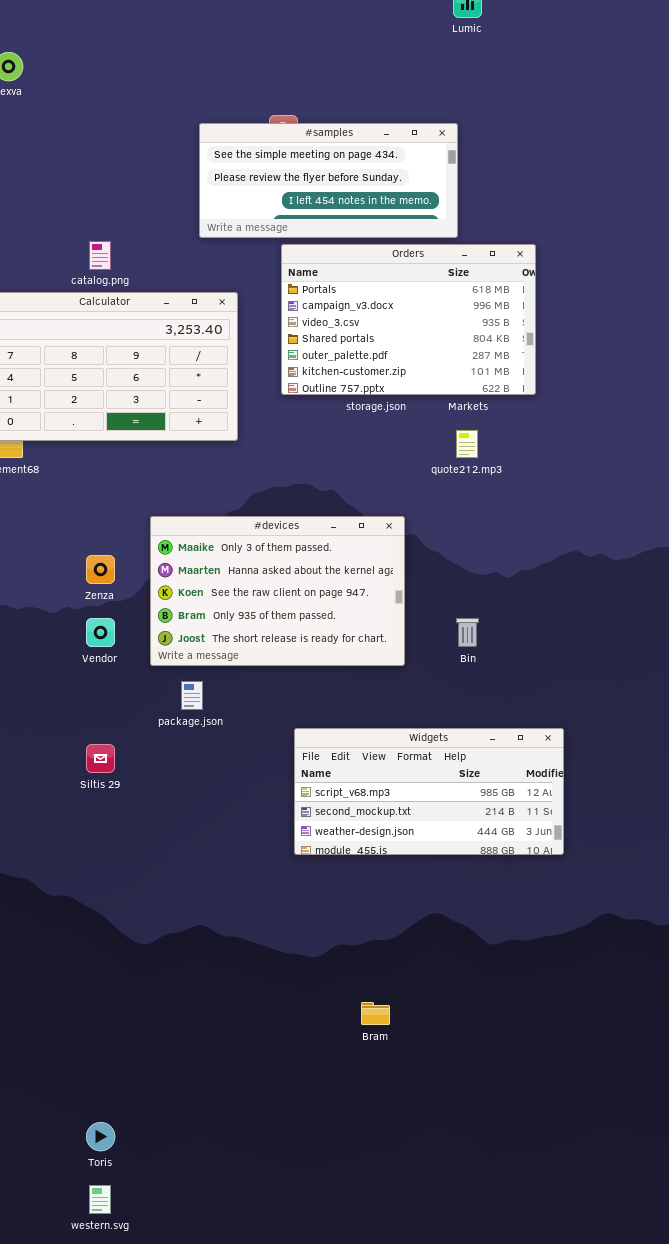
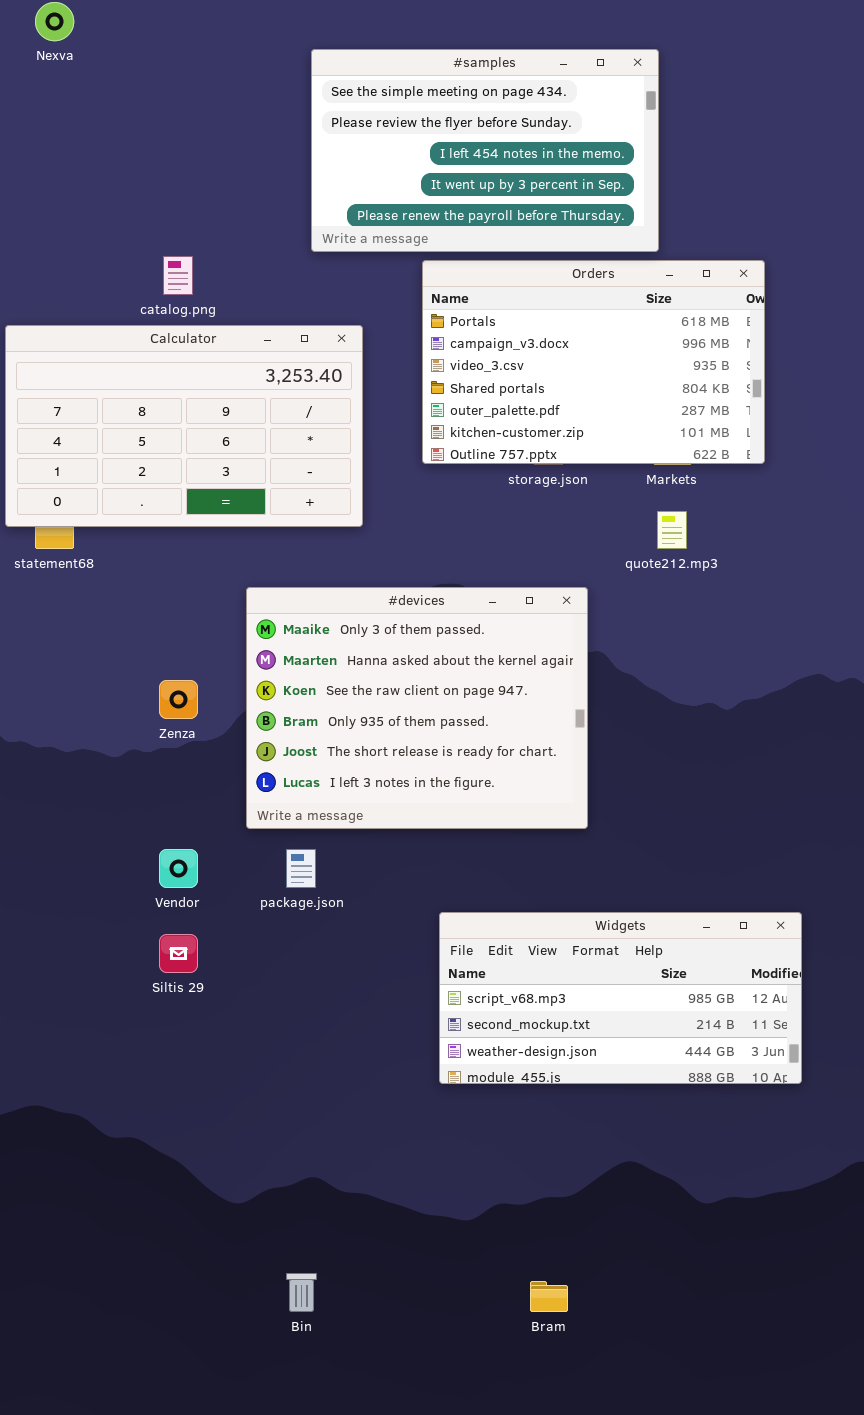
#samples: [199,123,458,238] -> [311,49,659,252], resized
#devices: [150,516,405,666] -> [246,587,588,829], resized
Vendor: [86,618,115,647] -> [159,849,198,888], moved
Bin: [456,618,479,647] -> [286,1273,317,1312], moved

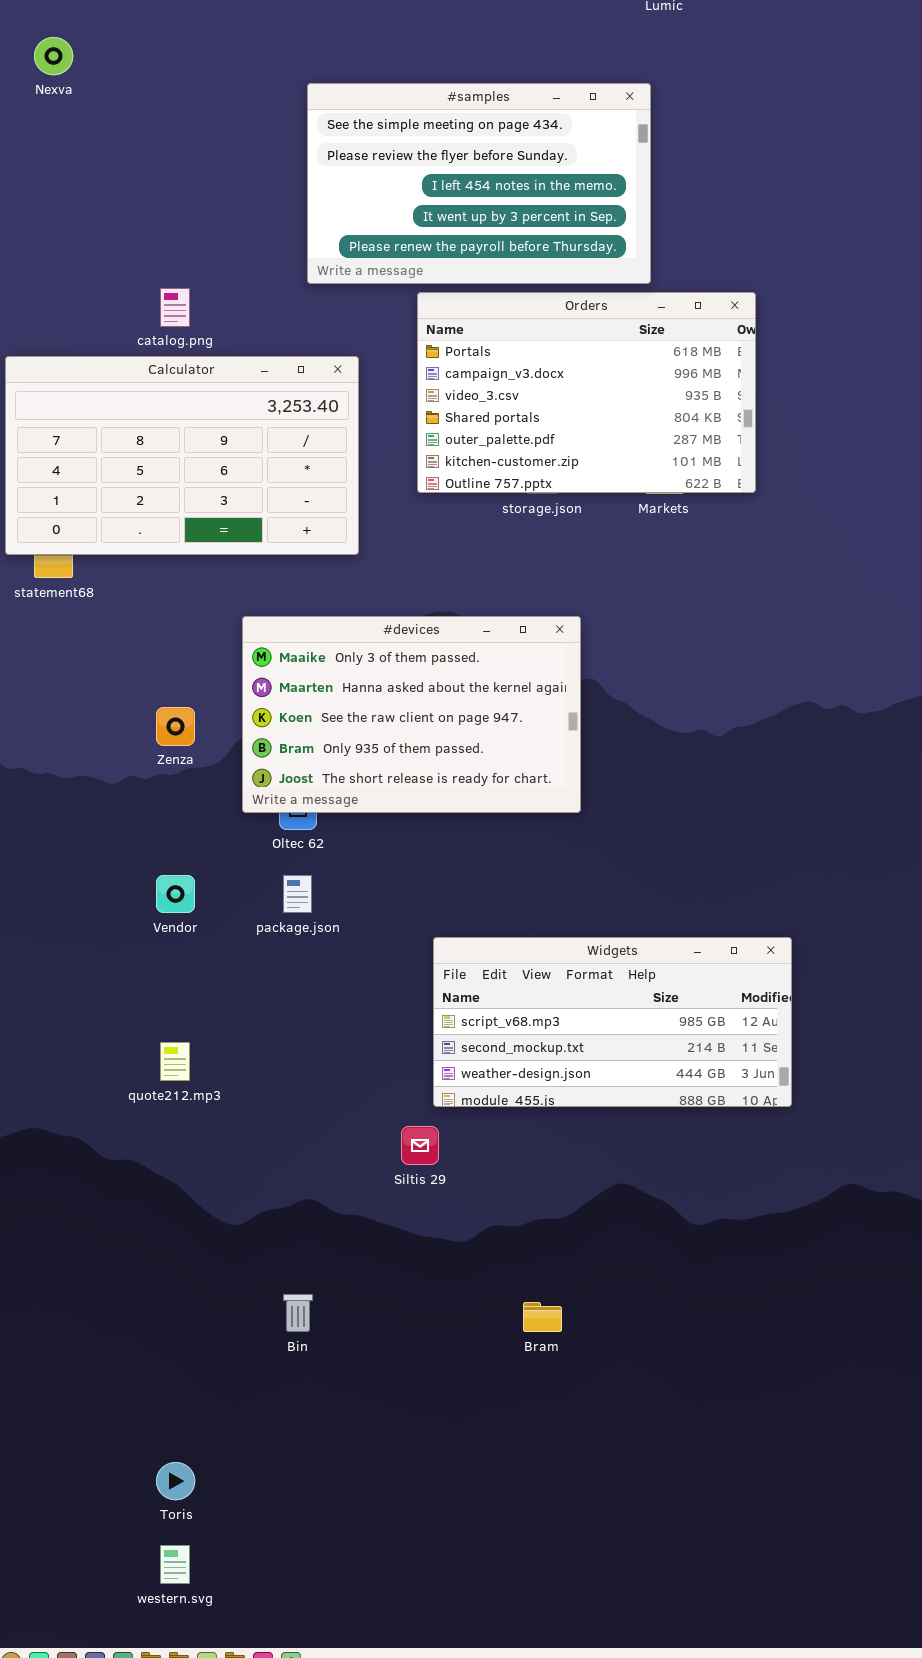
quote212.mp3: [657,511,687,549] -> [160,1042,190,1081], moved
#devices: [246,587,588,829] -> [242,616,581,813], resized
Siltis 29: [159,934,198,973] -> [401,1126,439,1165], moved

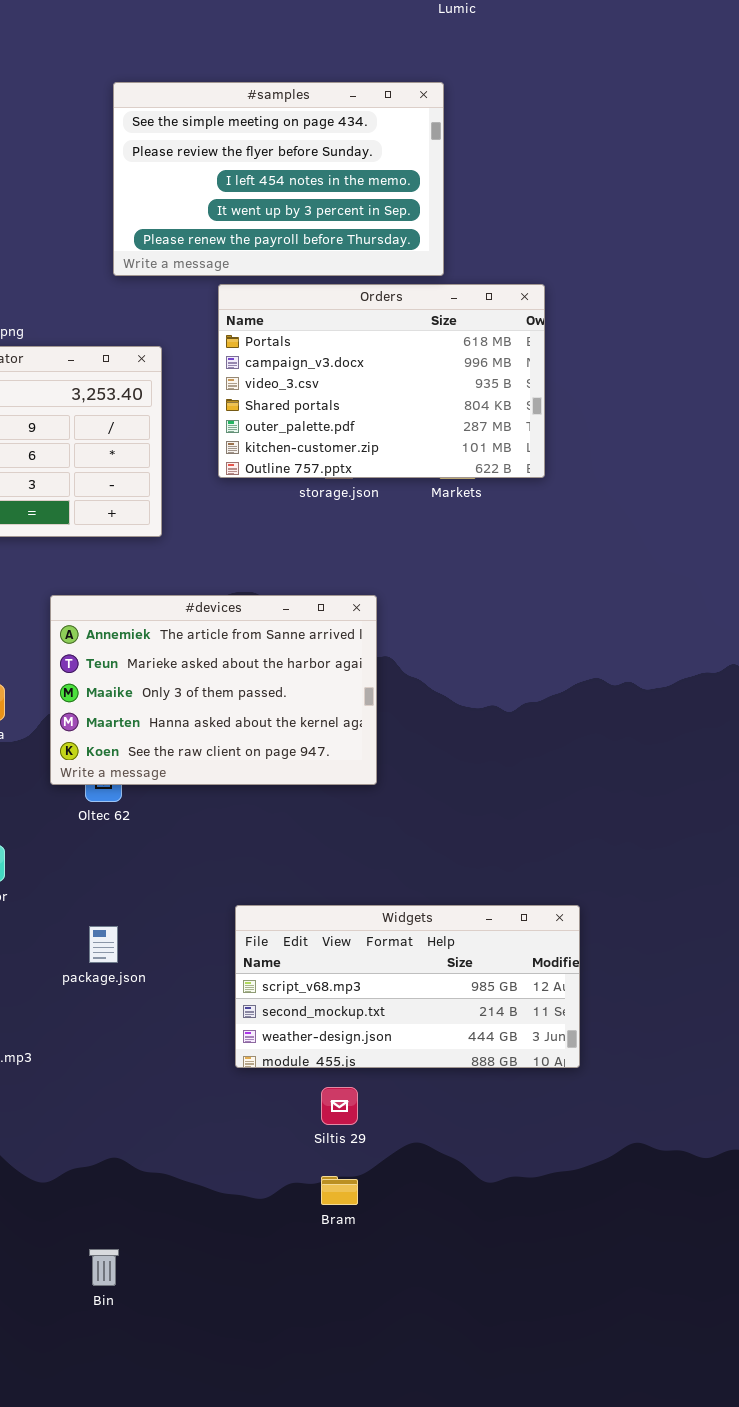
#devices: [242,616,581,813] -> [50,595,377,785], scrolled up 2 rows
package.json: [283,875,312,913] -> [89,926,118,963], moved
Siltis 29: [401,1126,439,1165] -> [321,1087,358,1125], moved
Bram: [523,1302,562,1332] -> [321,1176,358,1205], moved

